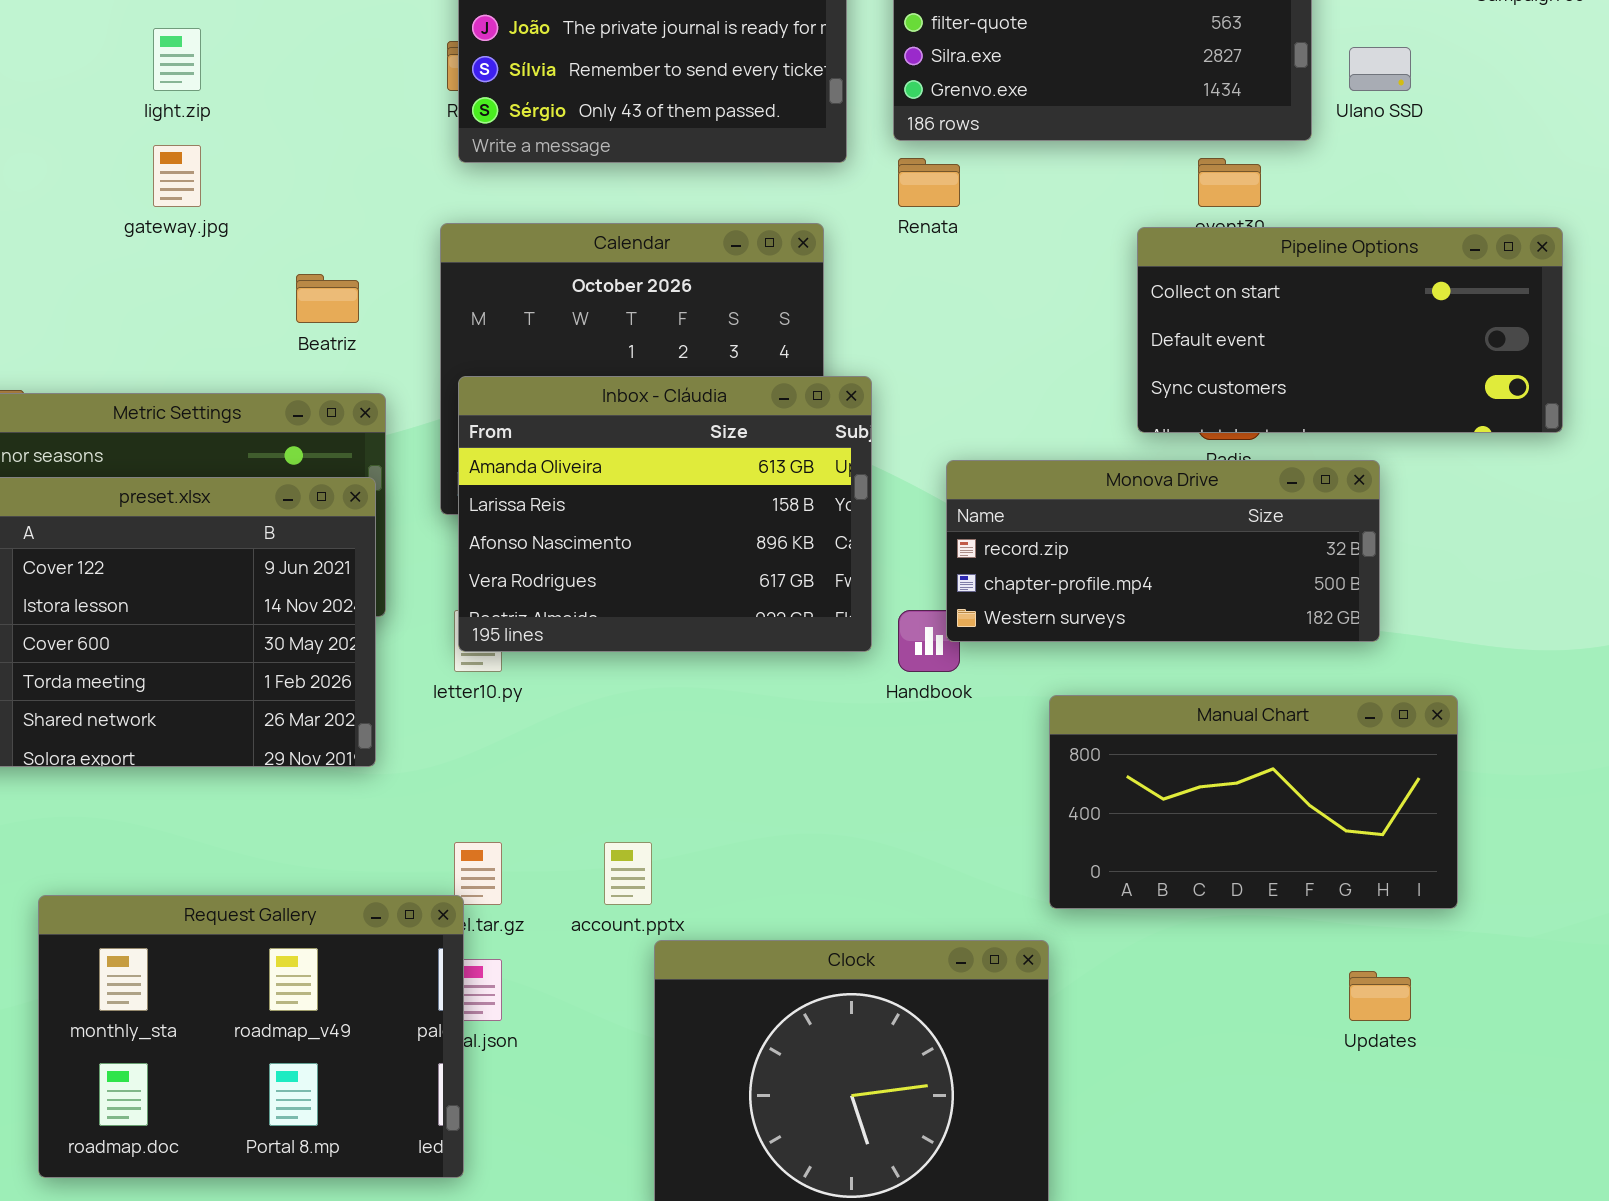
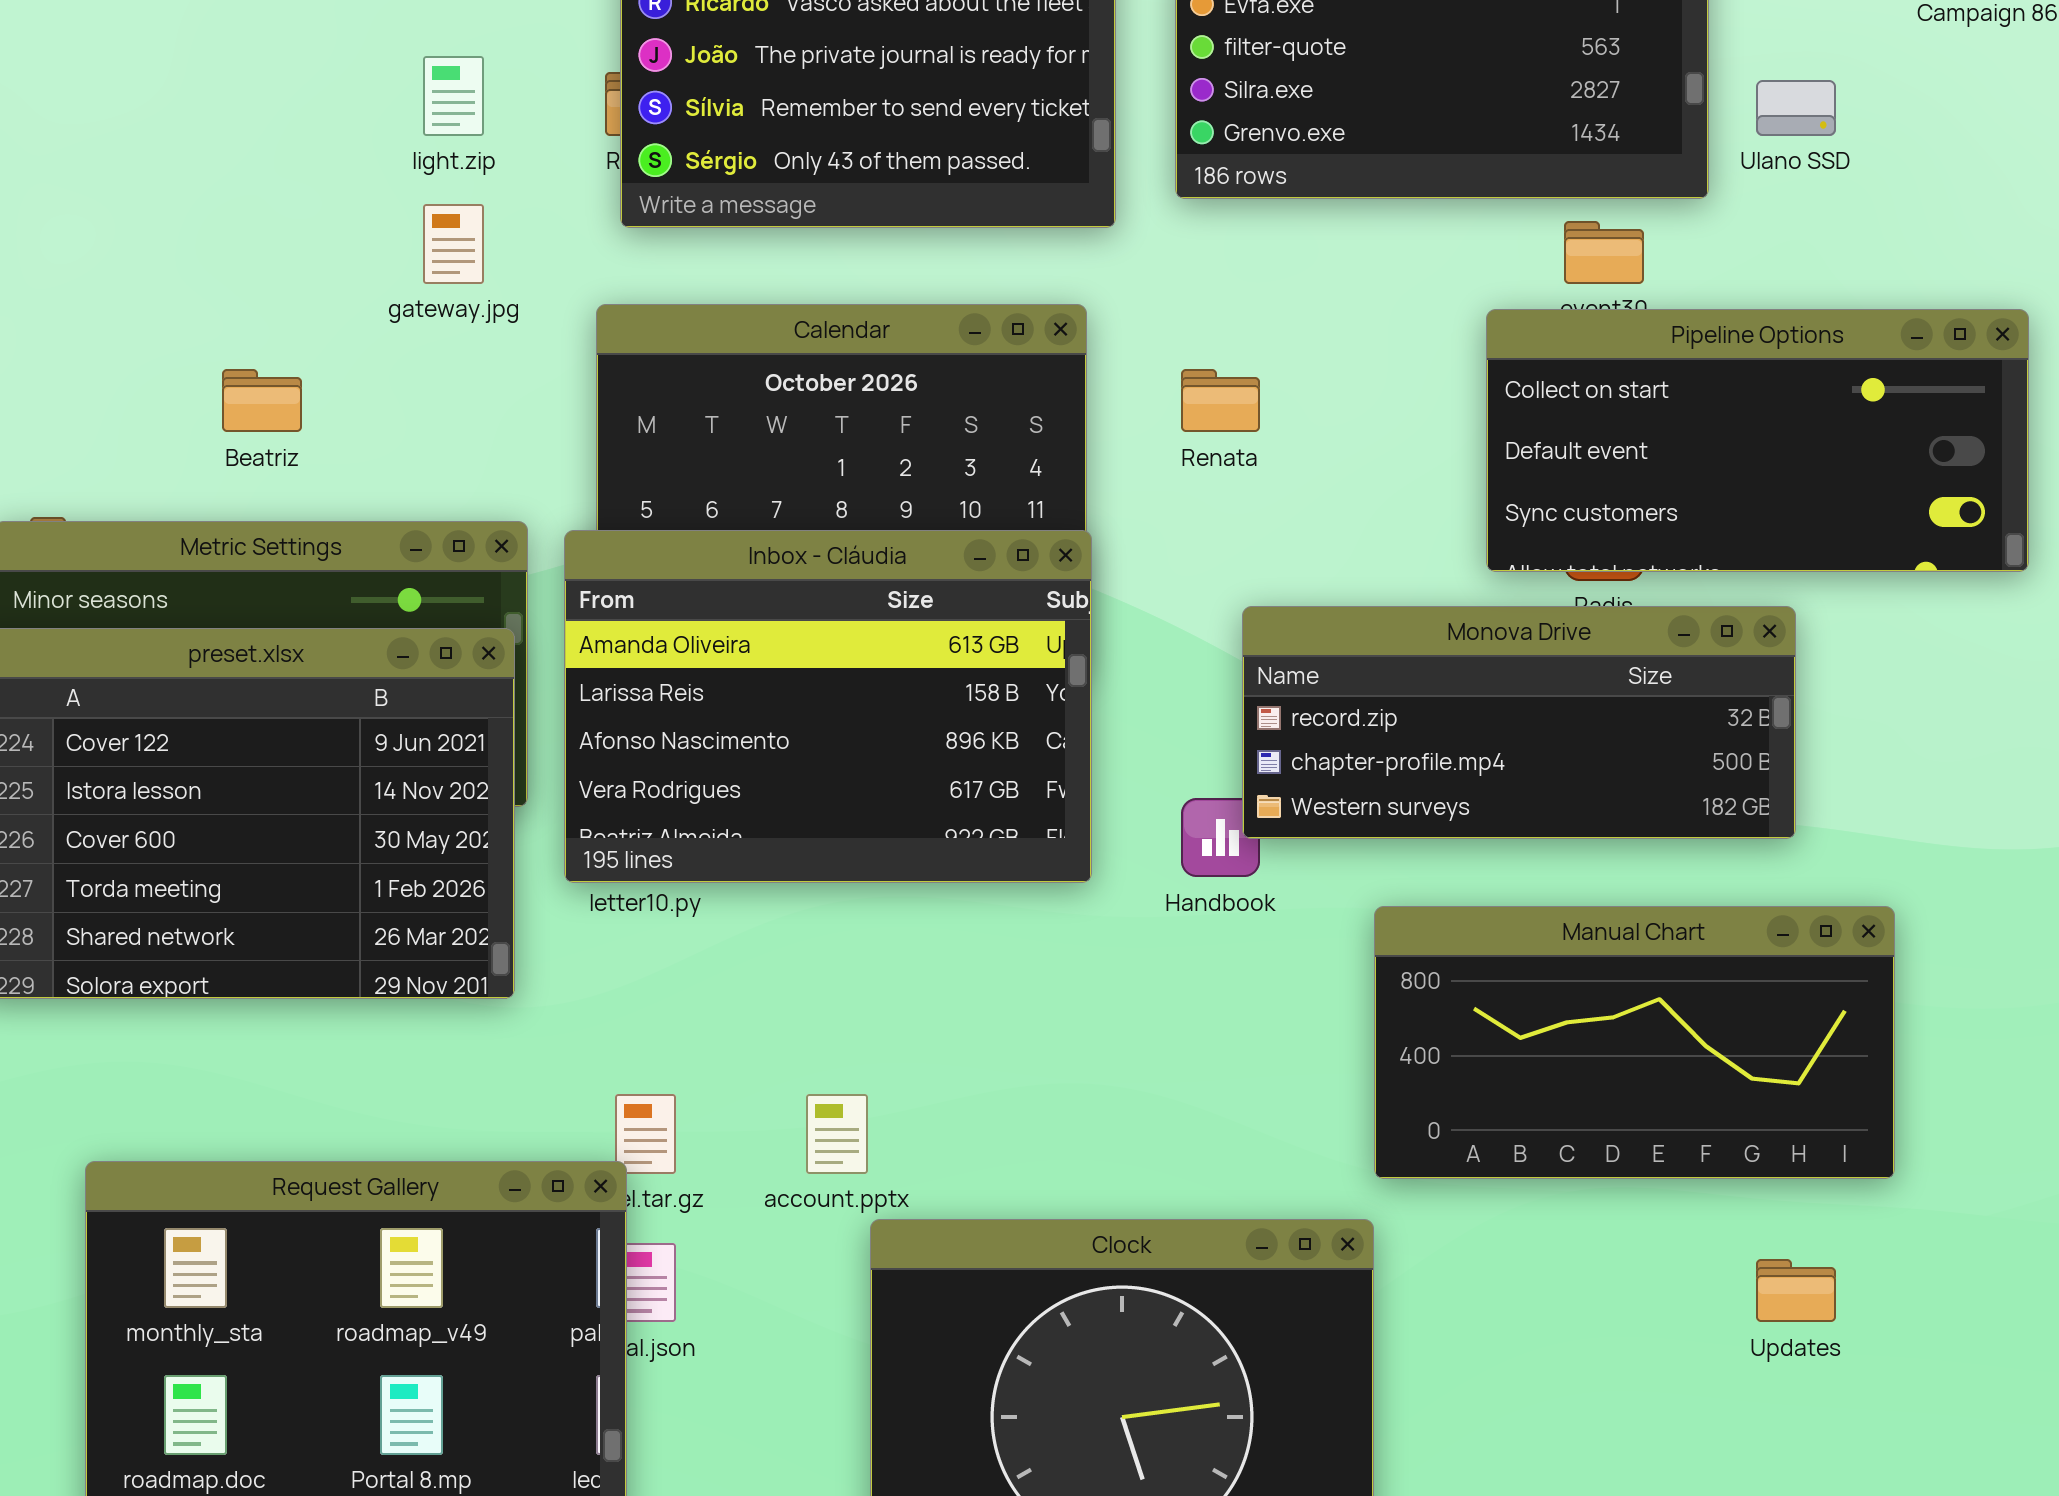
light.zip: [153,28,201,91] -> [423,56,484,136], moved
gateway.jpg: [153,145,201,207] -> [423,204,484,284], moved
Renata: [898,158,960,207] -> [1181,369,1260,432], moved
Beatriz: [296,274,359,323] -> [222,369,302,432], moved
Inbox - Cláudia: [458,376,872,652] -> [564,530,1092,883], moved

